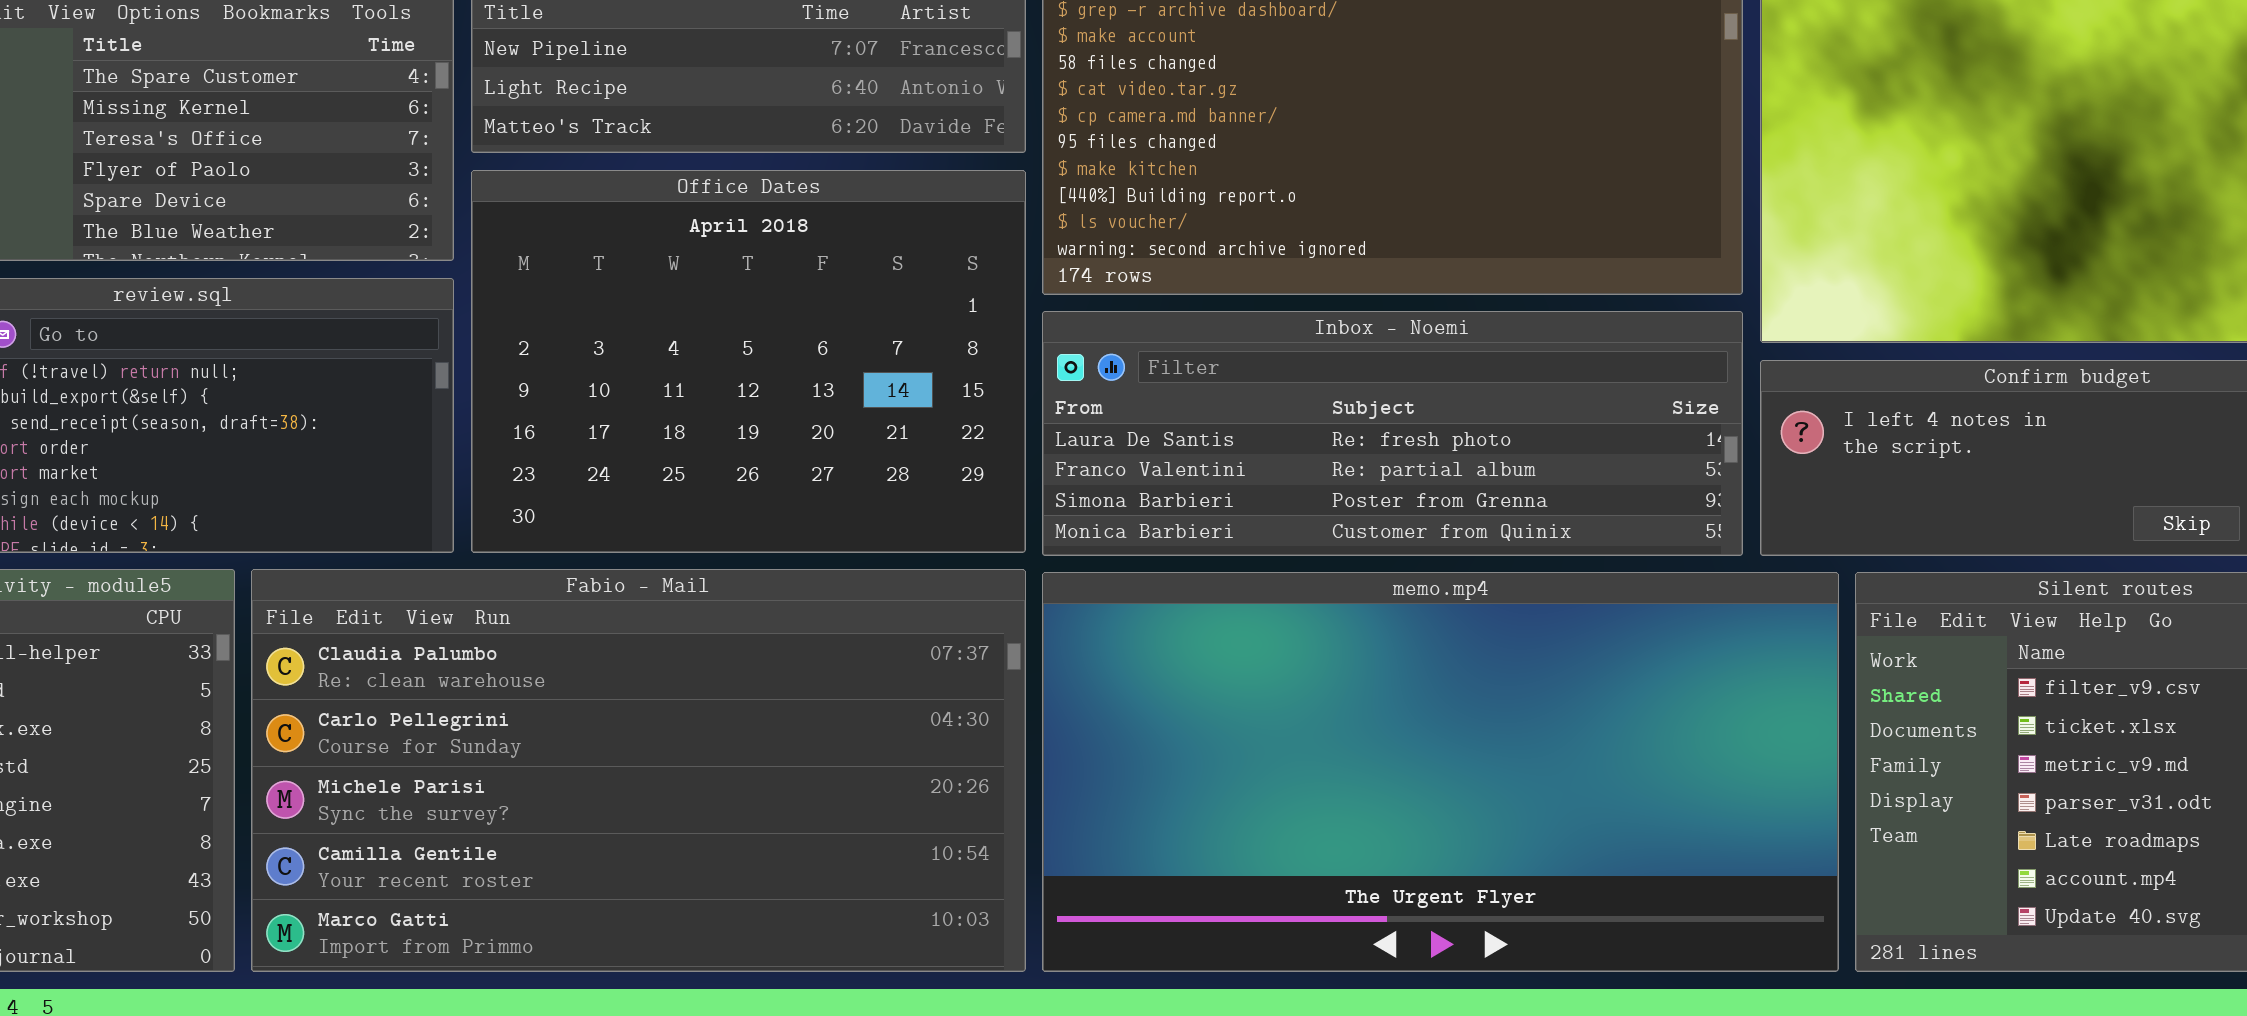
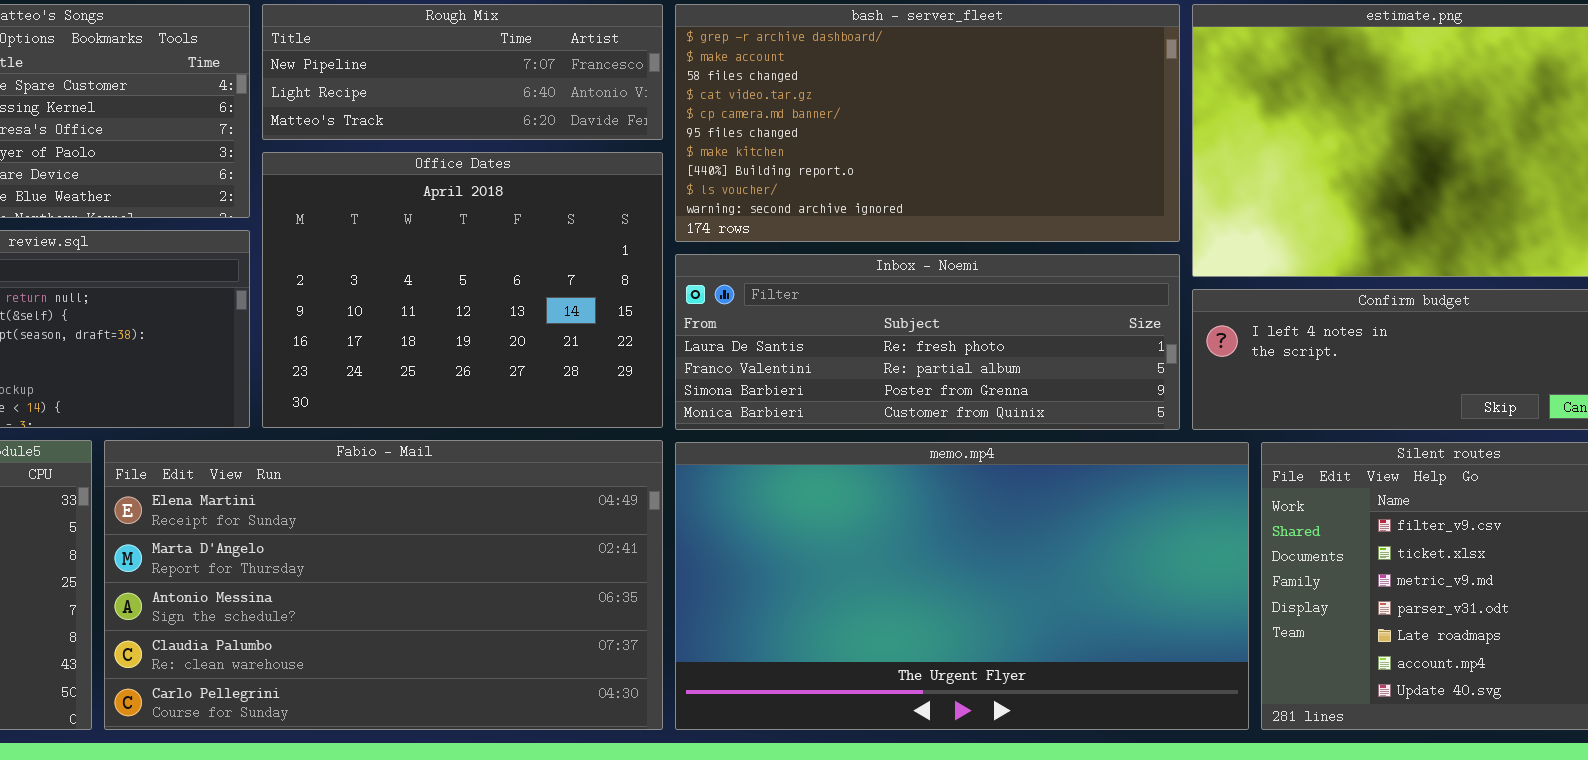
Fabio - Mail: [251,569,1026,972] -> [104,440,663,730], scrolled up 3 rows

